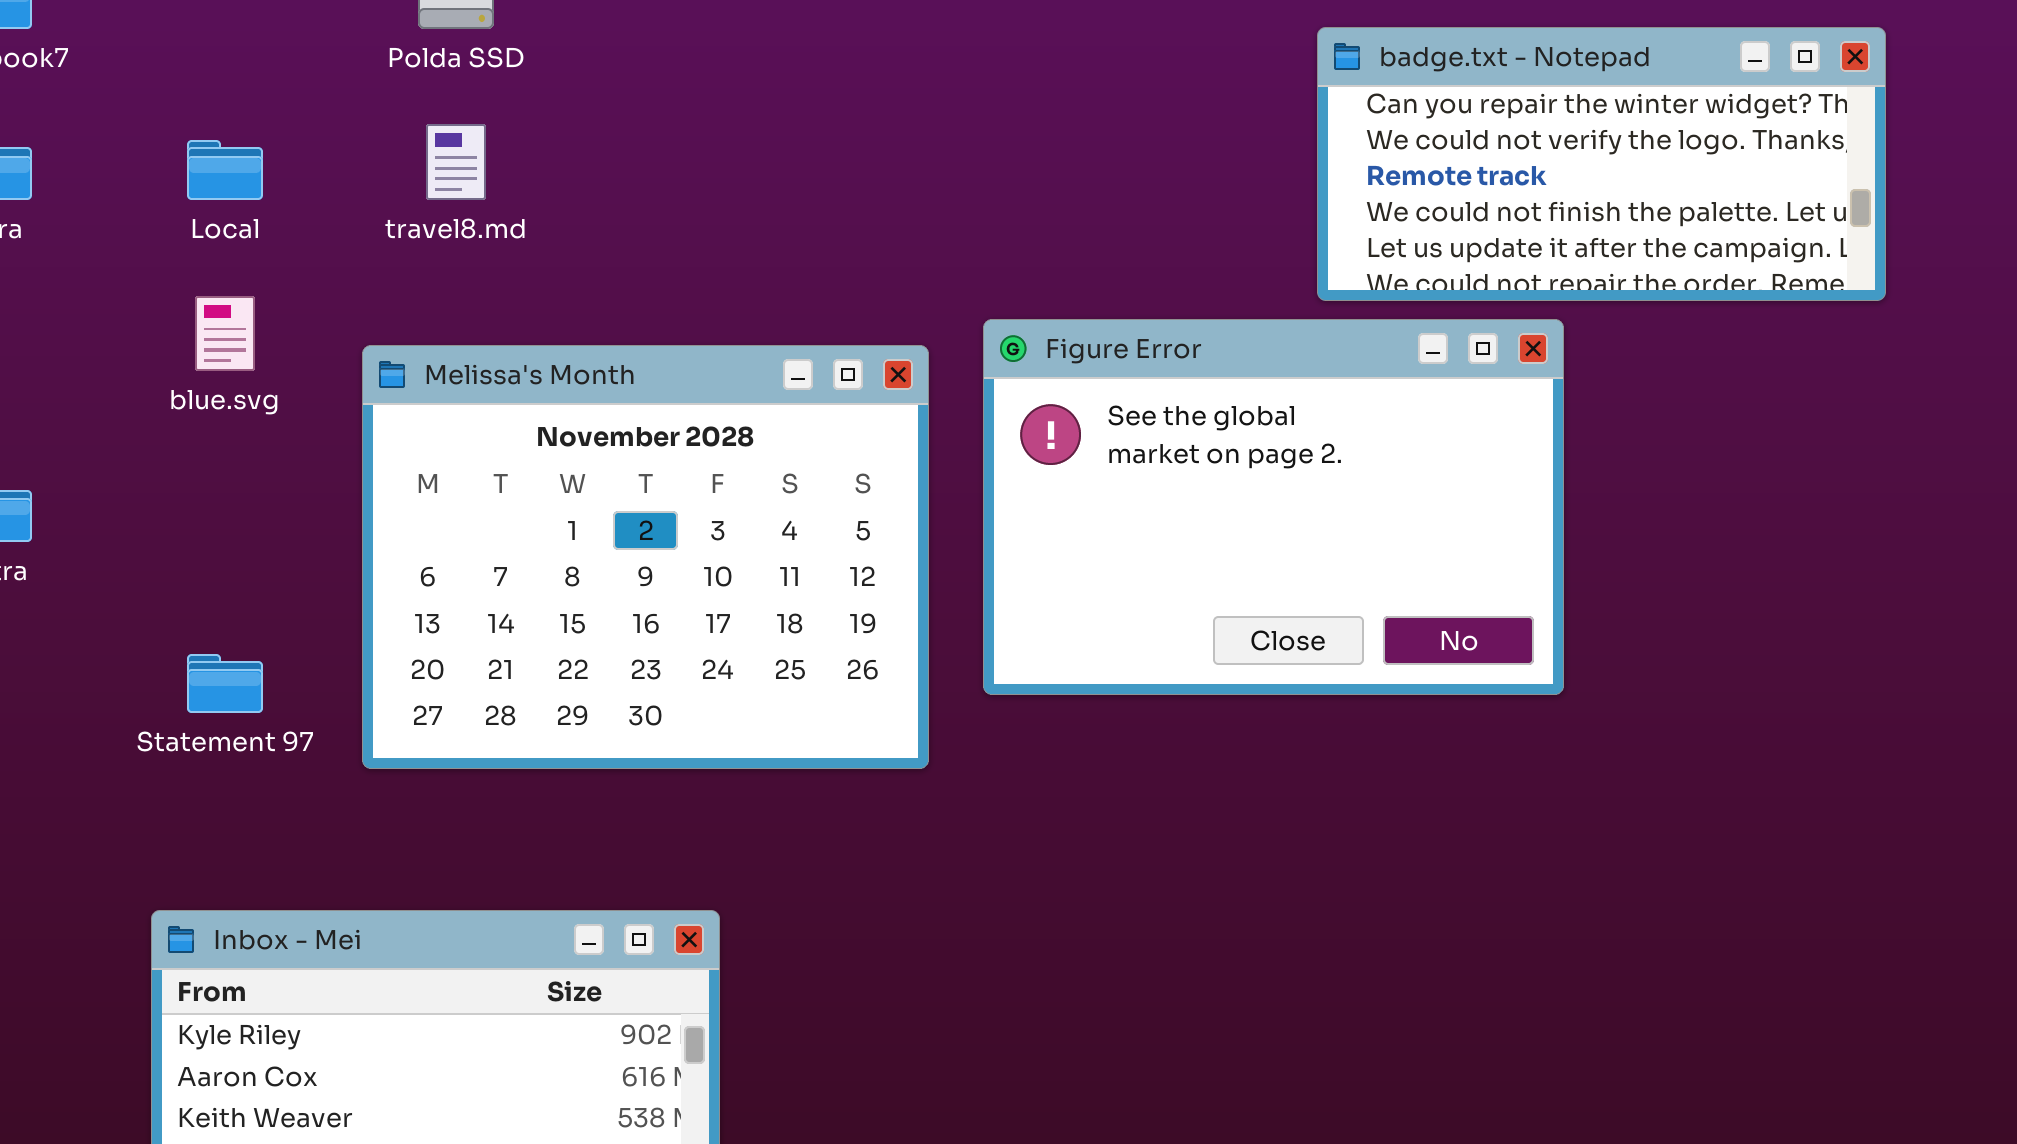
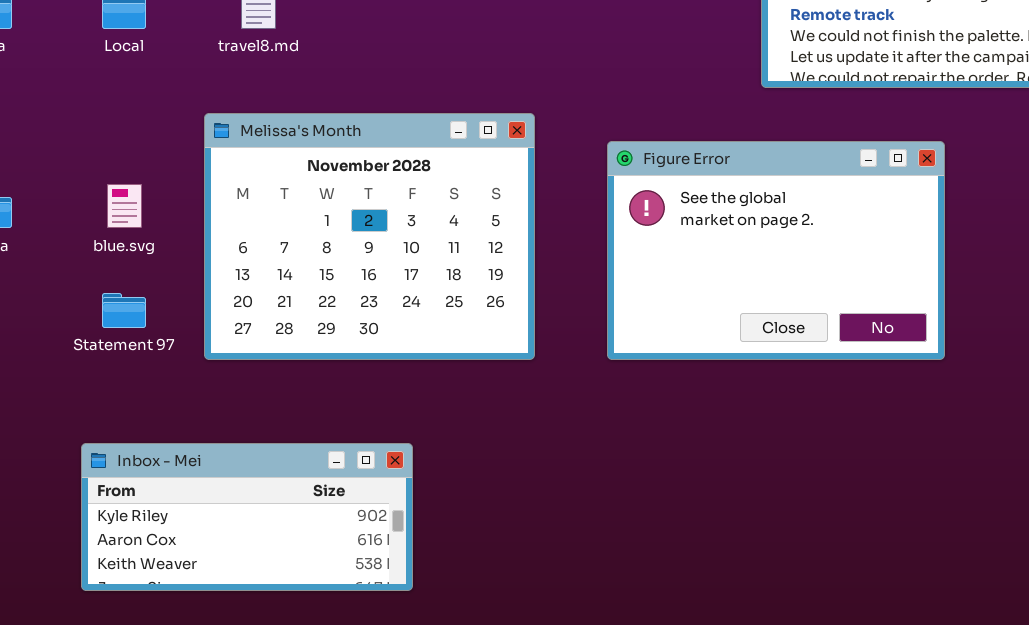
blue.svg: [195,296,255,371] -> [107,184,142,228], moved
Figure Error: [983,319,1564,695] -> [607,141,945,360], moved

